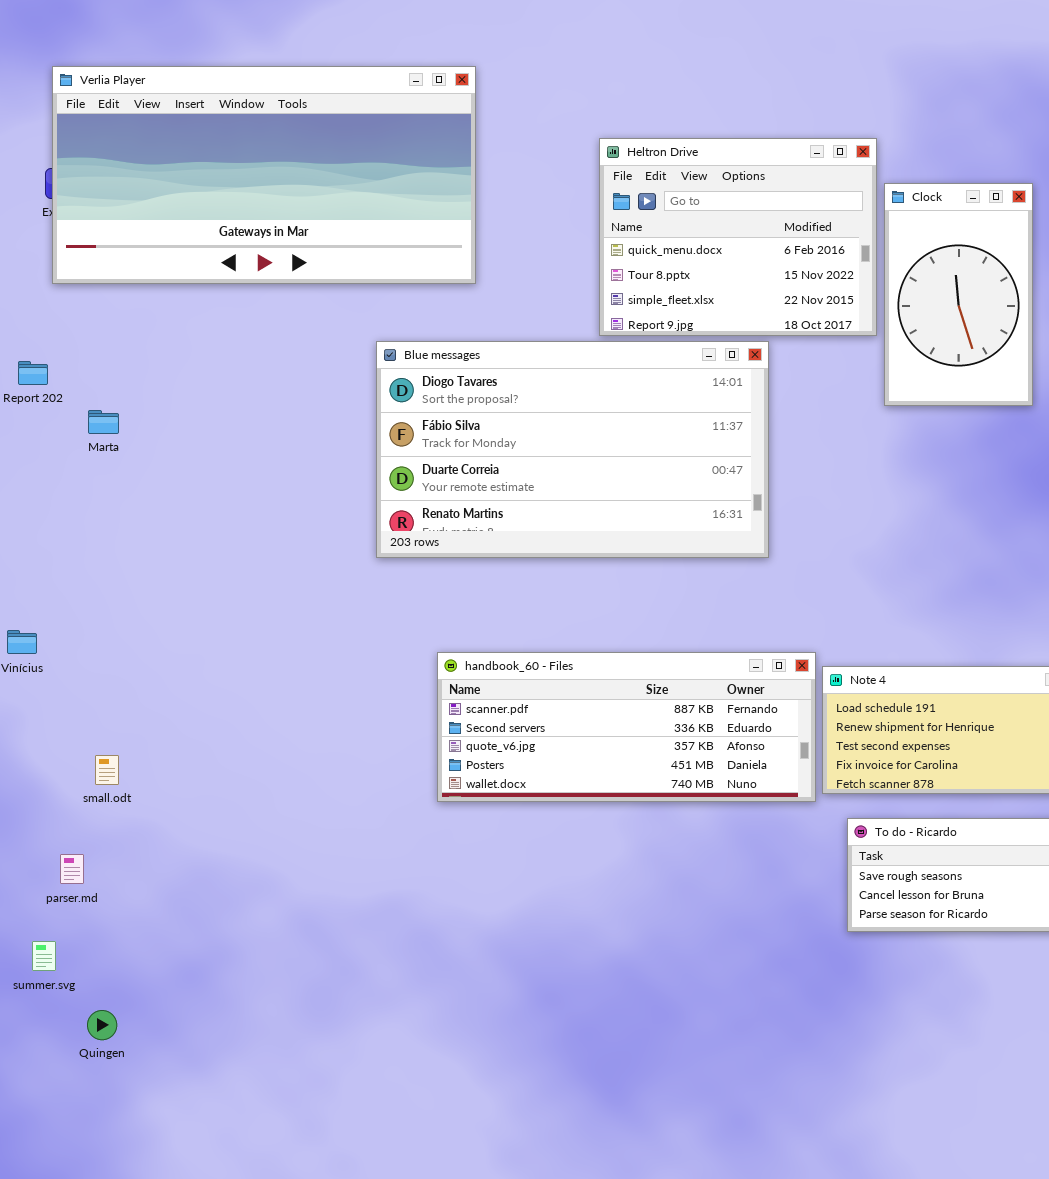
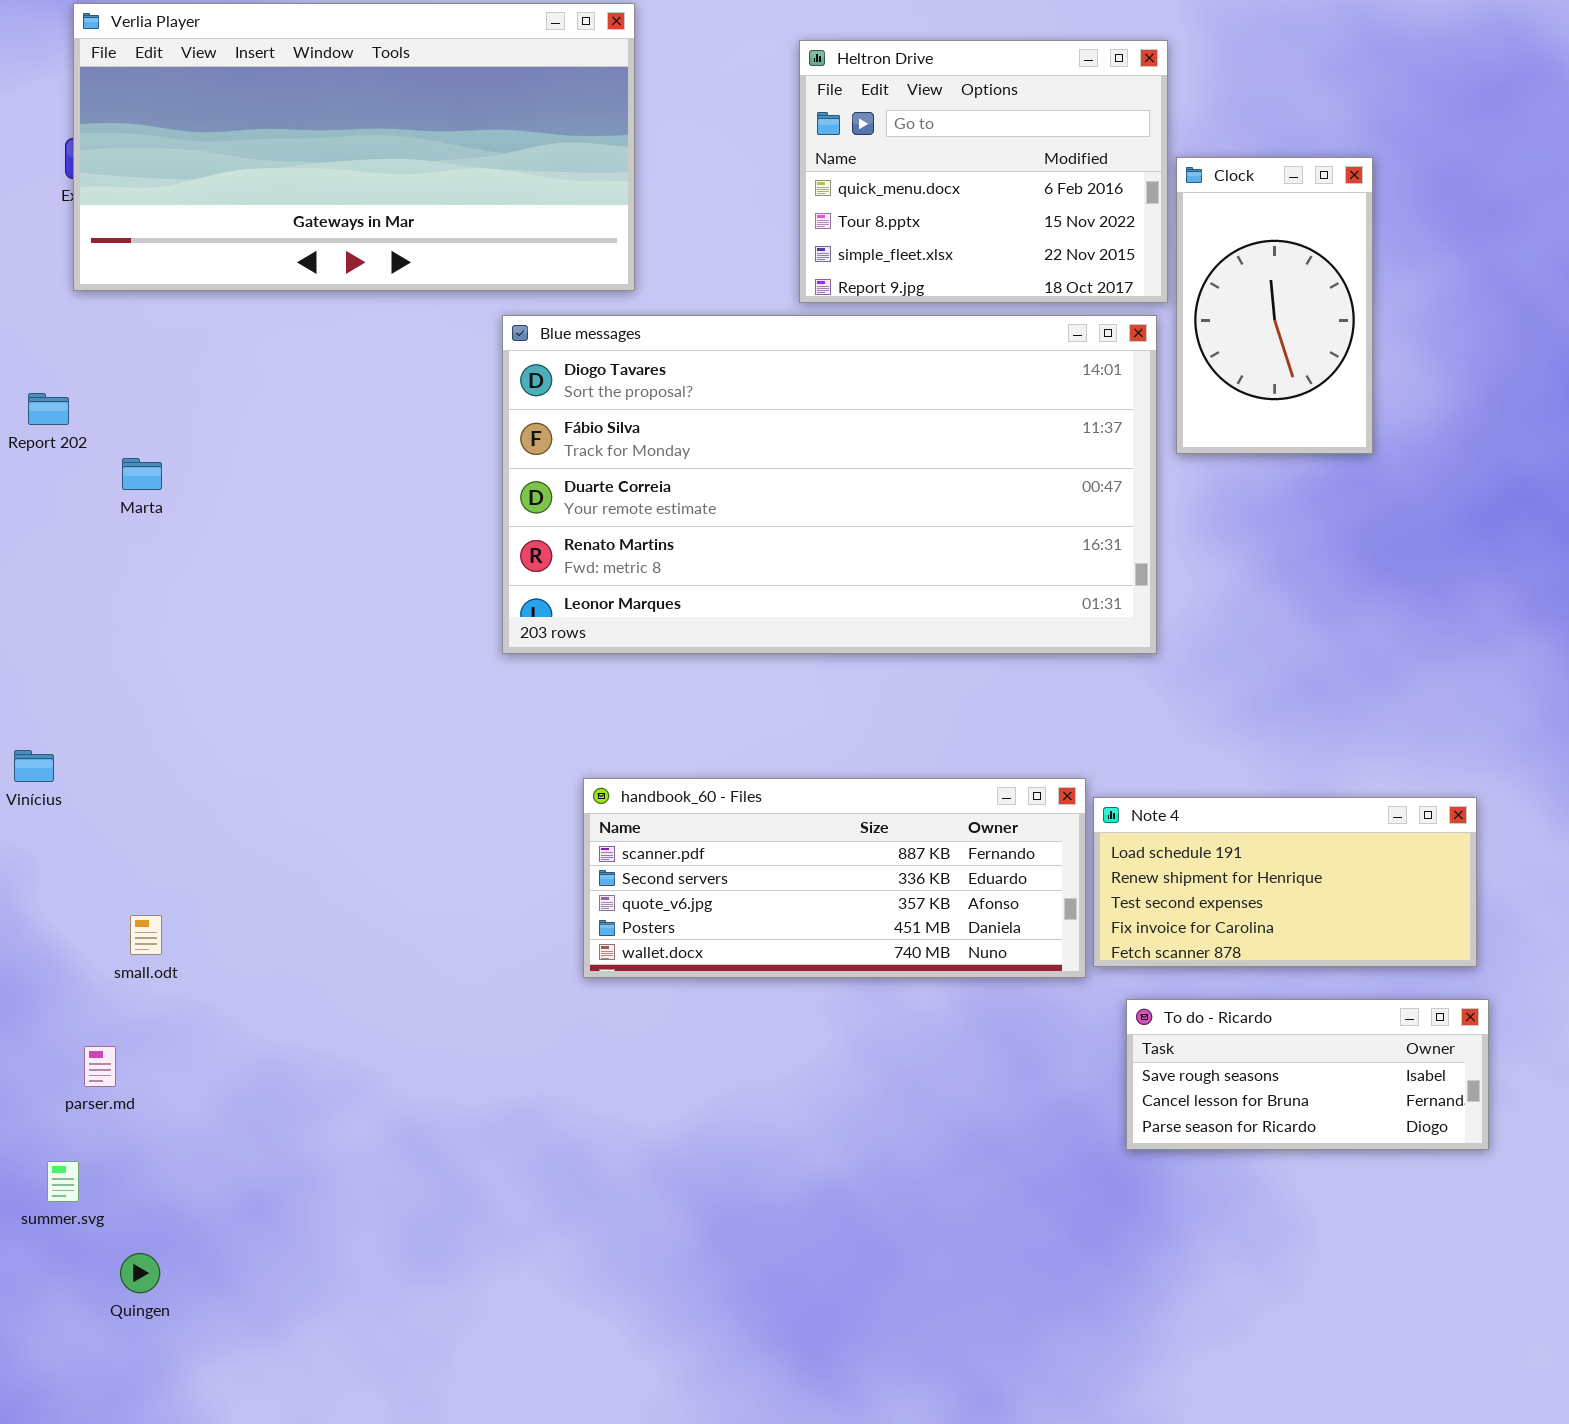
Heltron Drive: [599,138,877,336] -> [799,40,1168,303], moved
Blue messages: [376,341,769,558] -> [502,315,1157,654], resized

